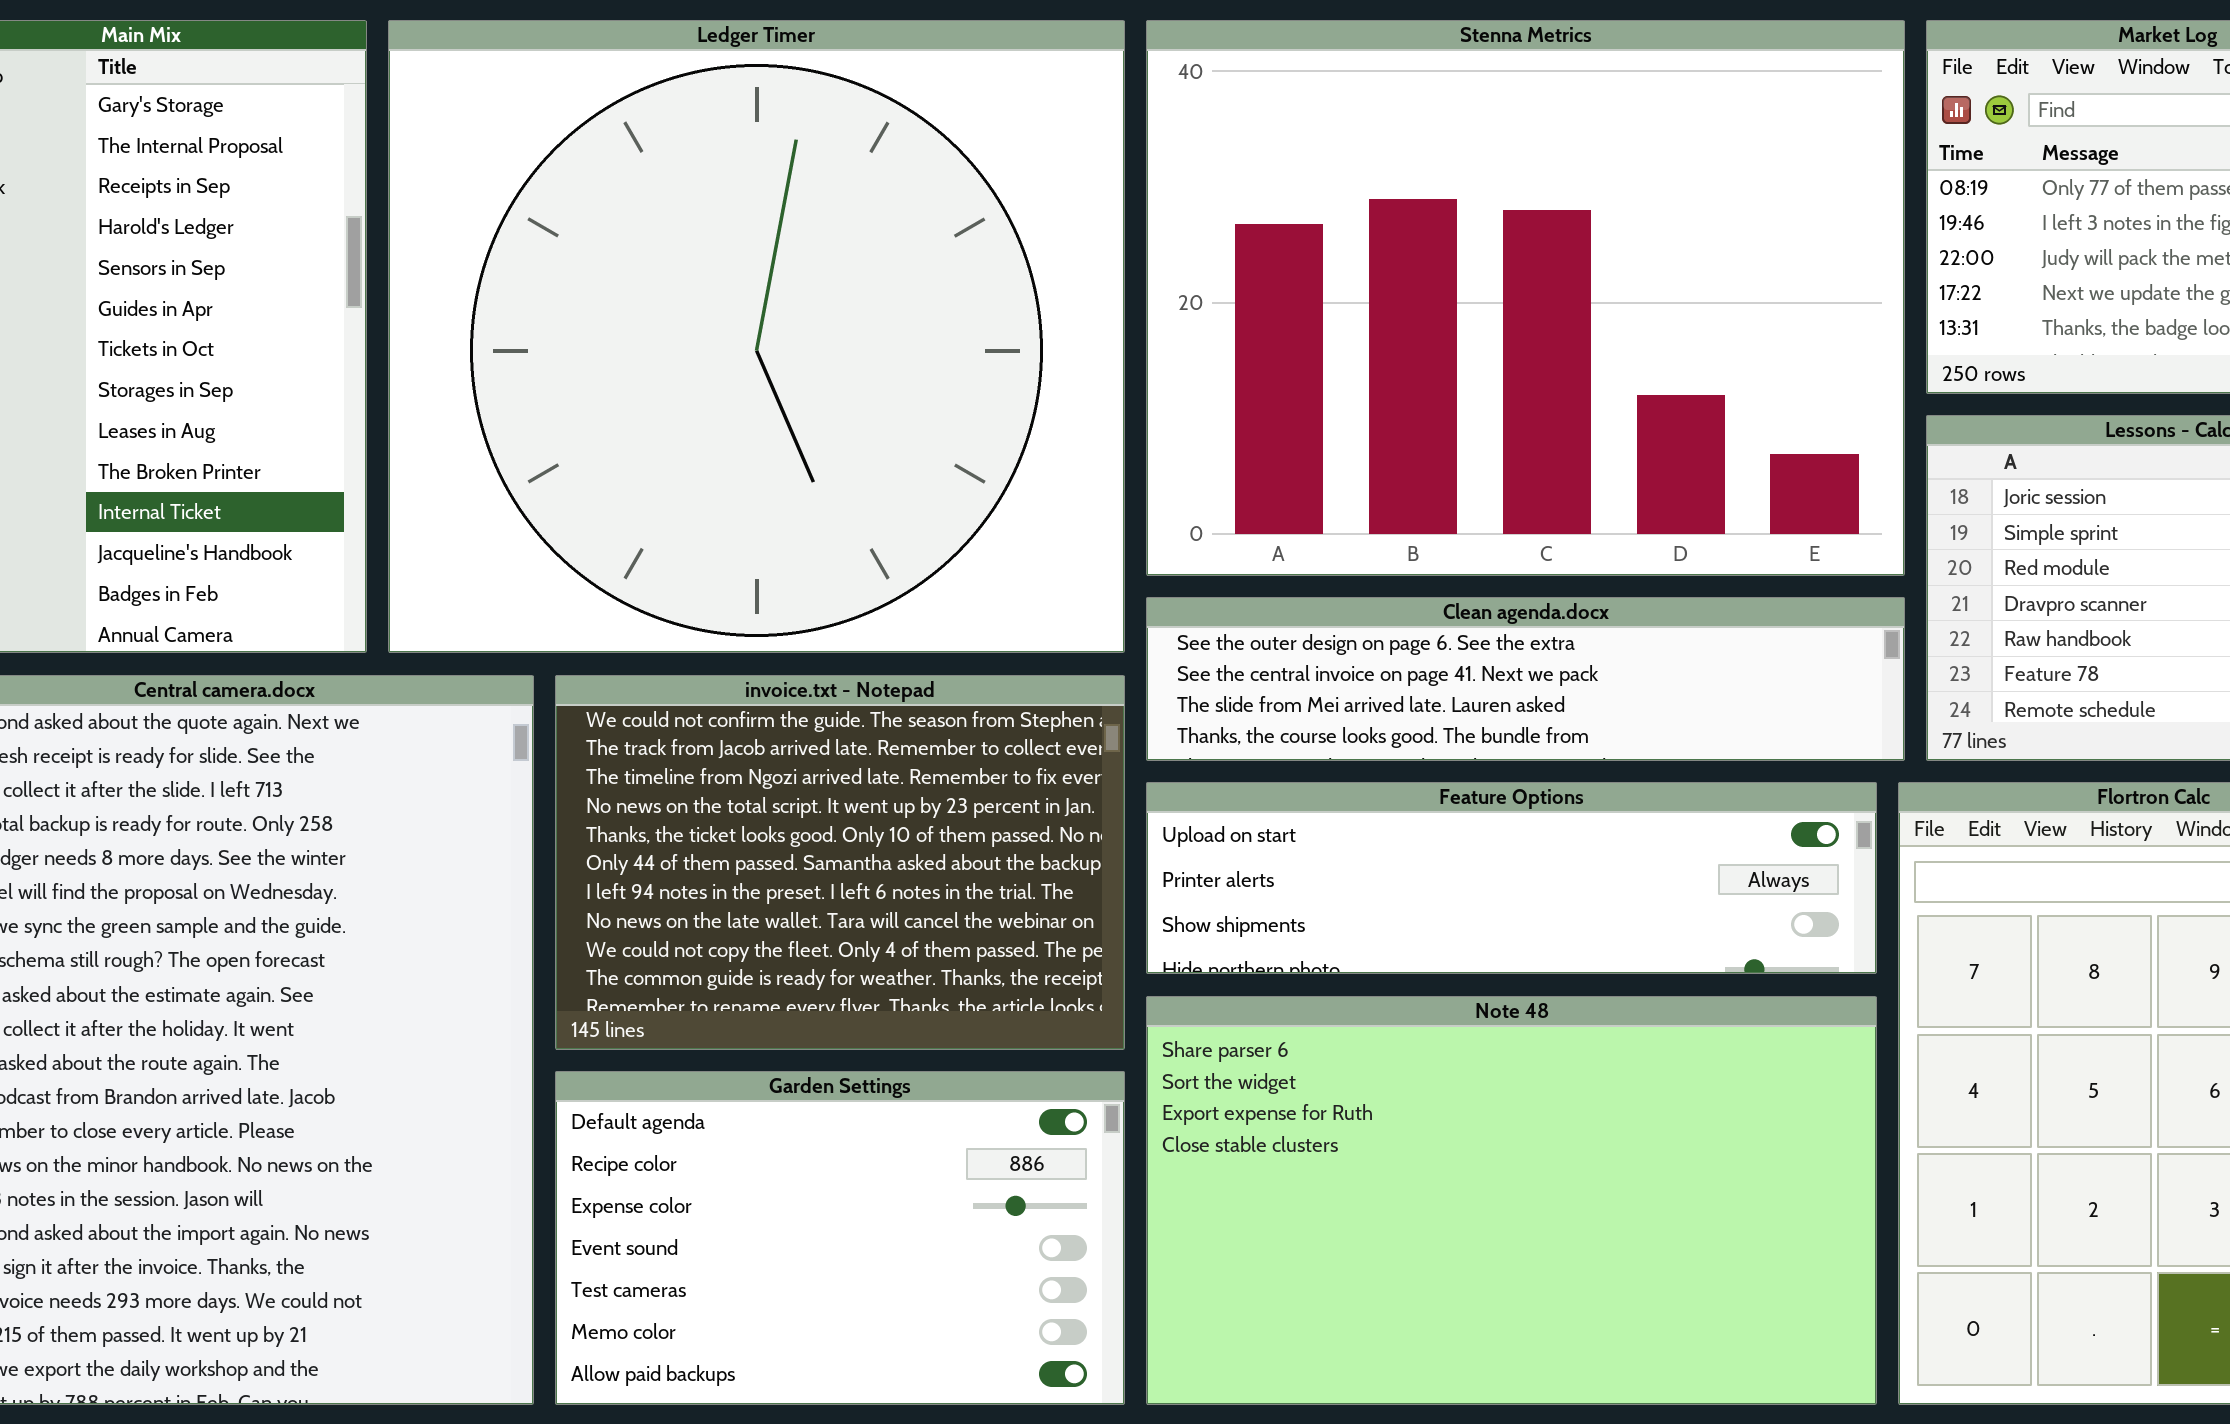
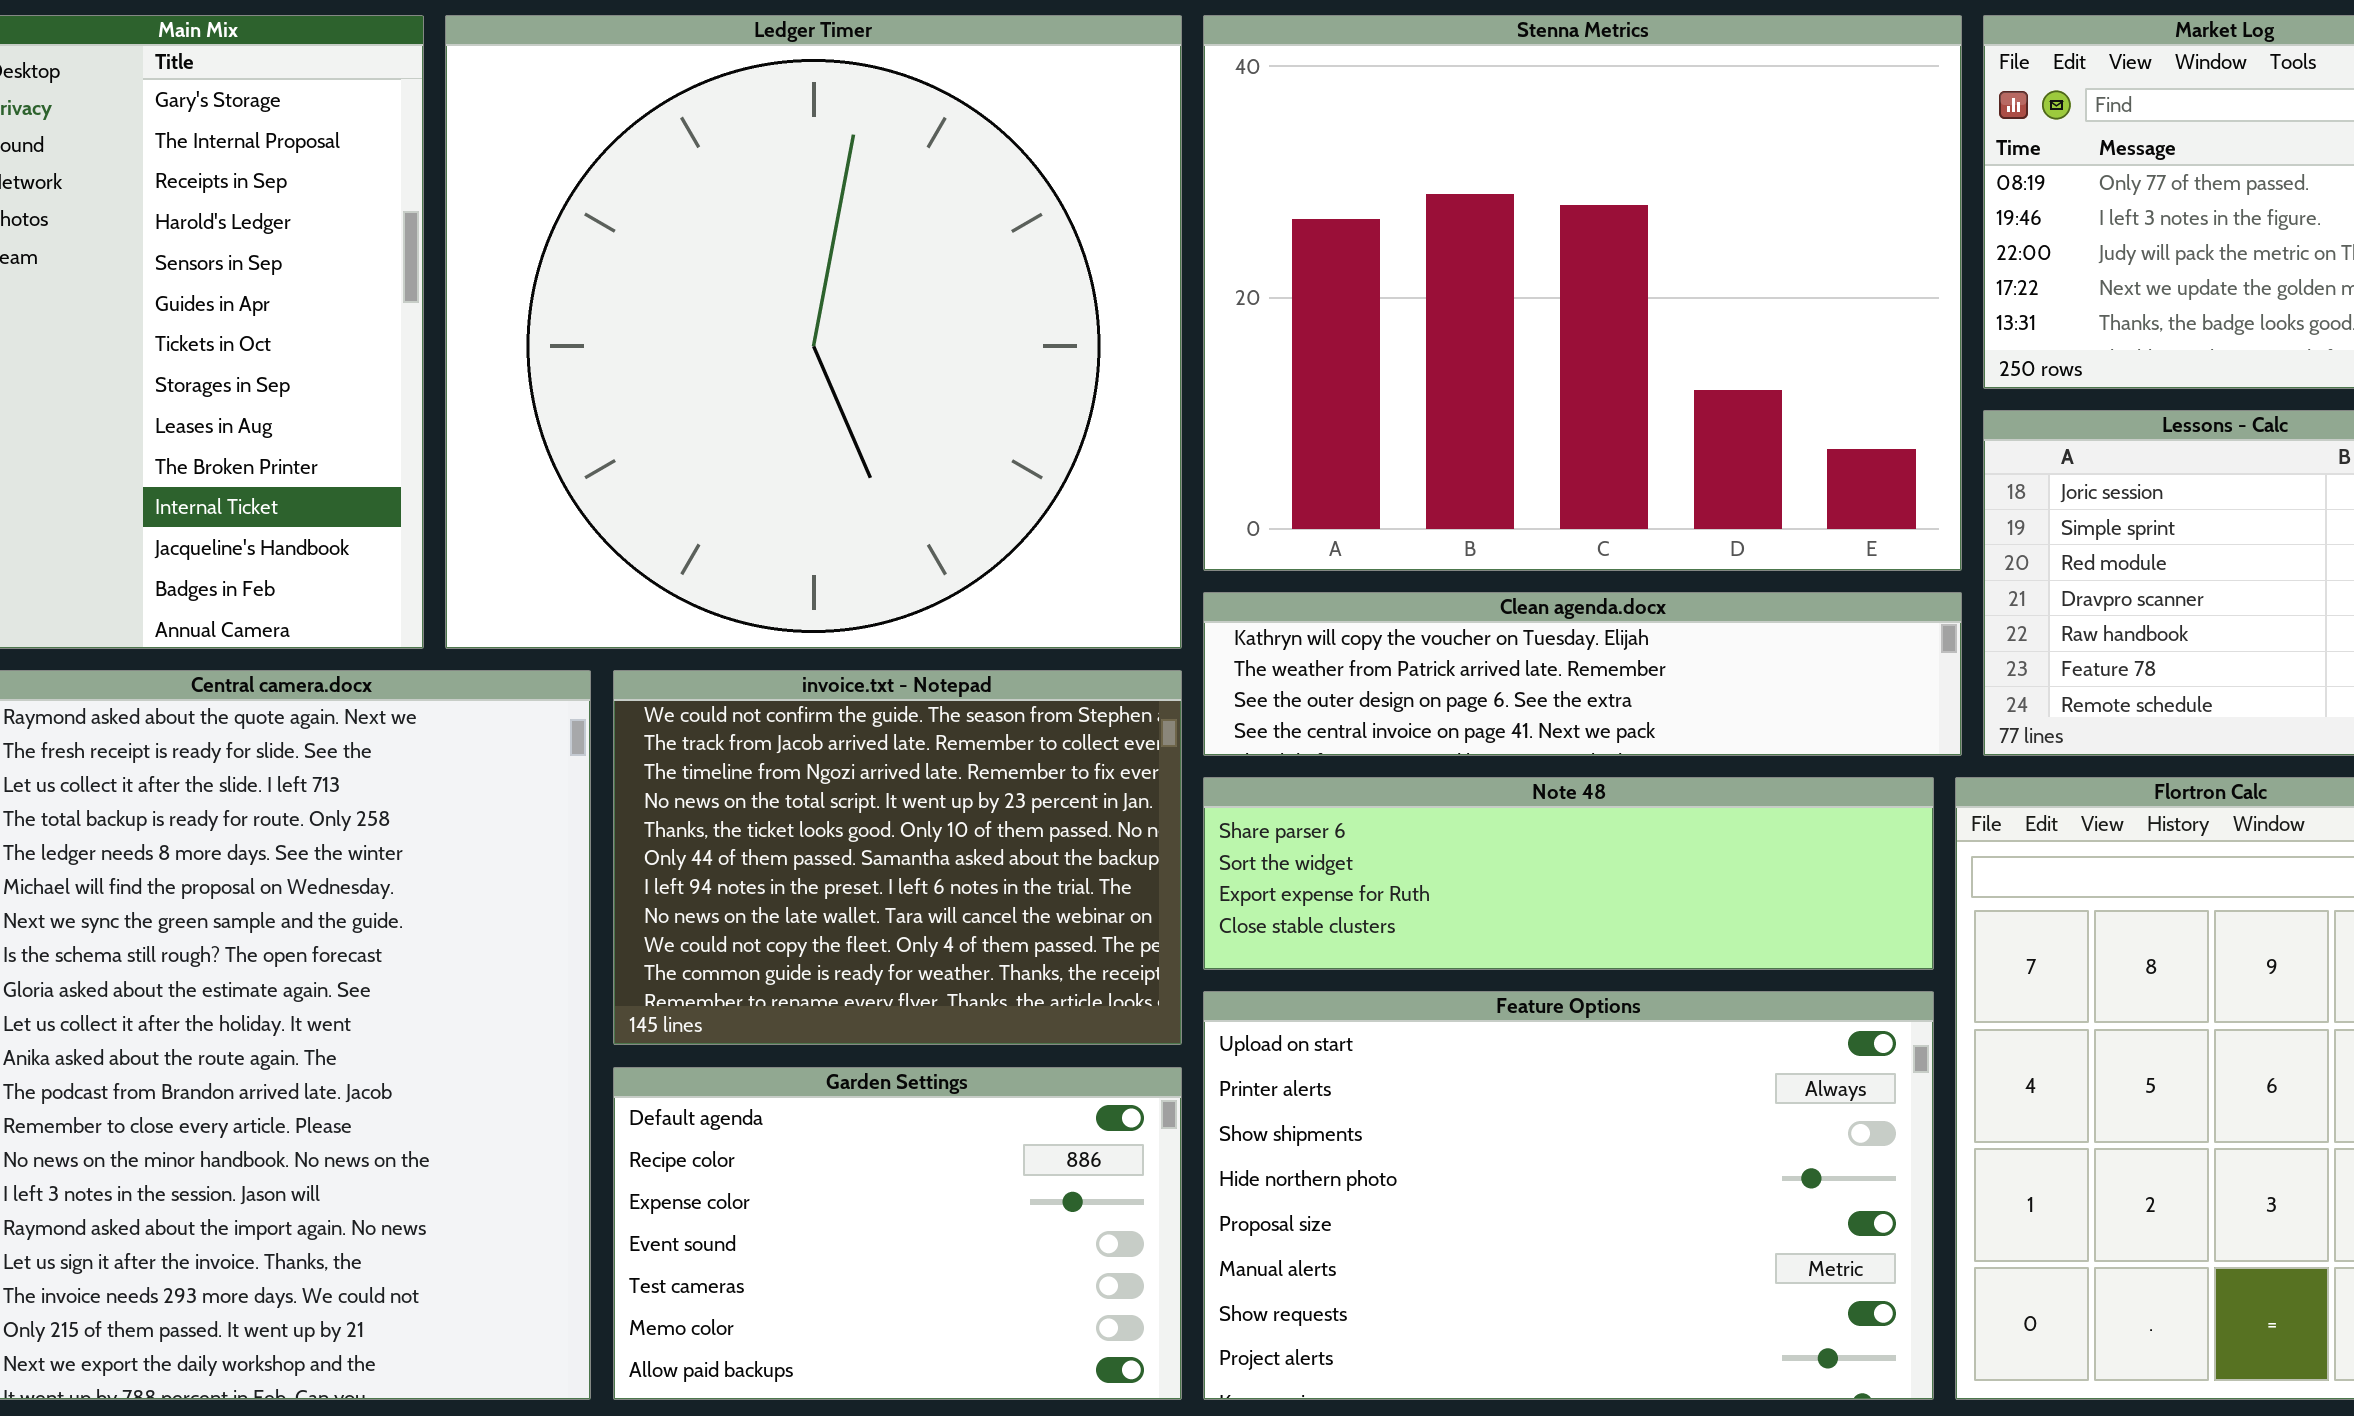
Clean agenda.docx: [1146,597,1905,761] -> [1203,592,1962,756], scrolled up 2 rows
Feature Options: [1146,782,1877,974] -> [1203,991,1934,1400], moved, resized
Note 48: [1146,996,1877,1405] -> [1203,777,1934,970], moved, resized

